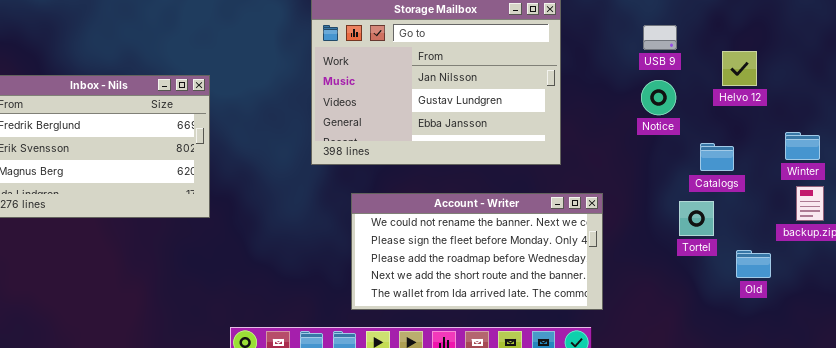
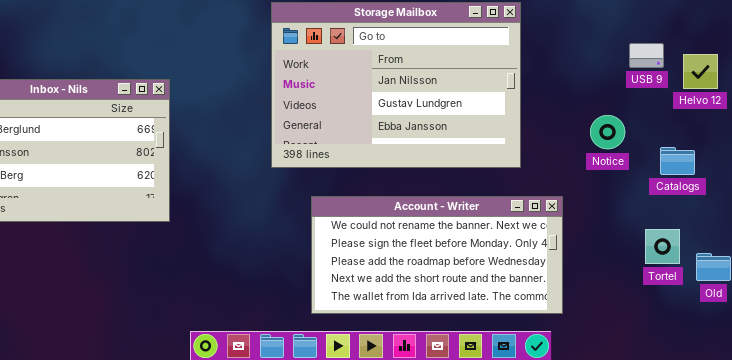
USB 9: [643,25,677,50] -> [629,43,664,68], moved
Notice: [641,80,676,115] -> [590,115,625,149], moved
Tortel: [679,201,714,236] -> [645,229,680,264], moved

